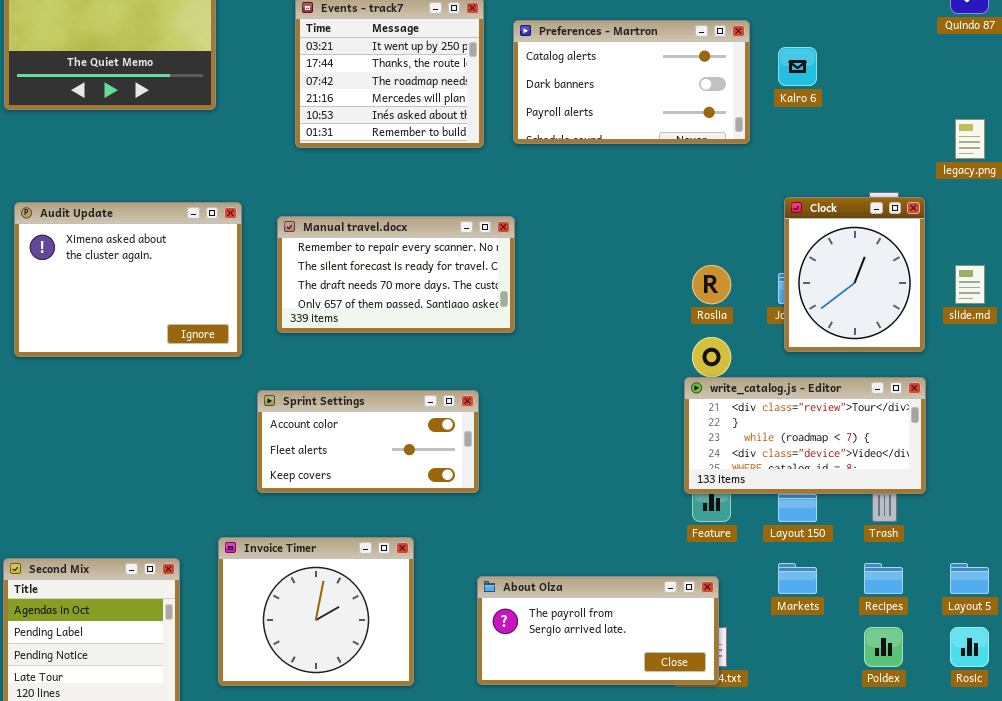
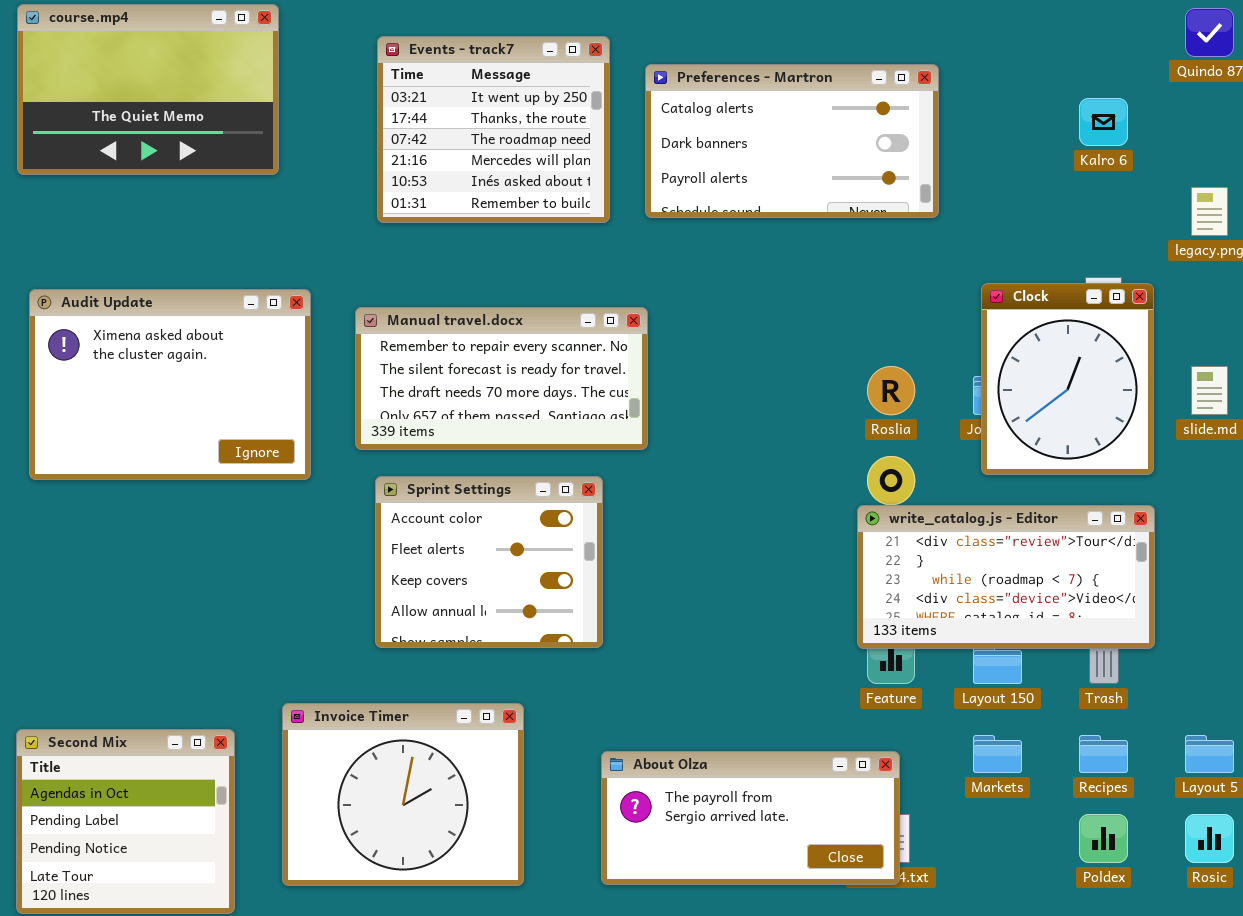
Kalro 6: [778,47,817,86] -> [1079,98,1128,146], moved
Sprint Settings: [257,390,479,493] -> [375,476,603,648], resized

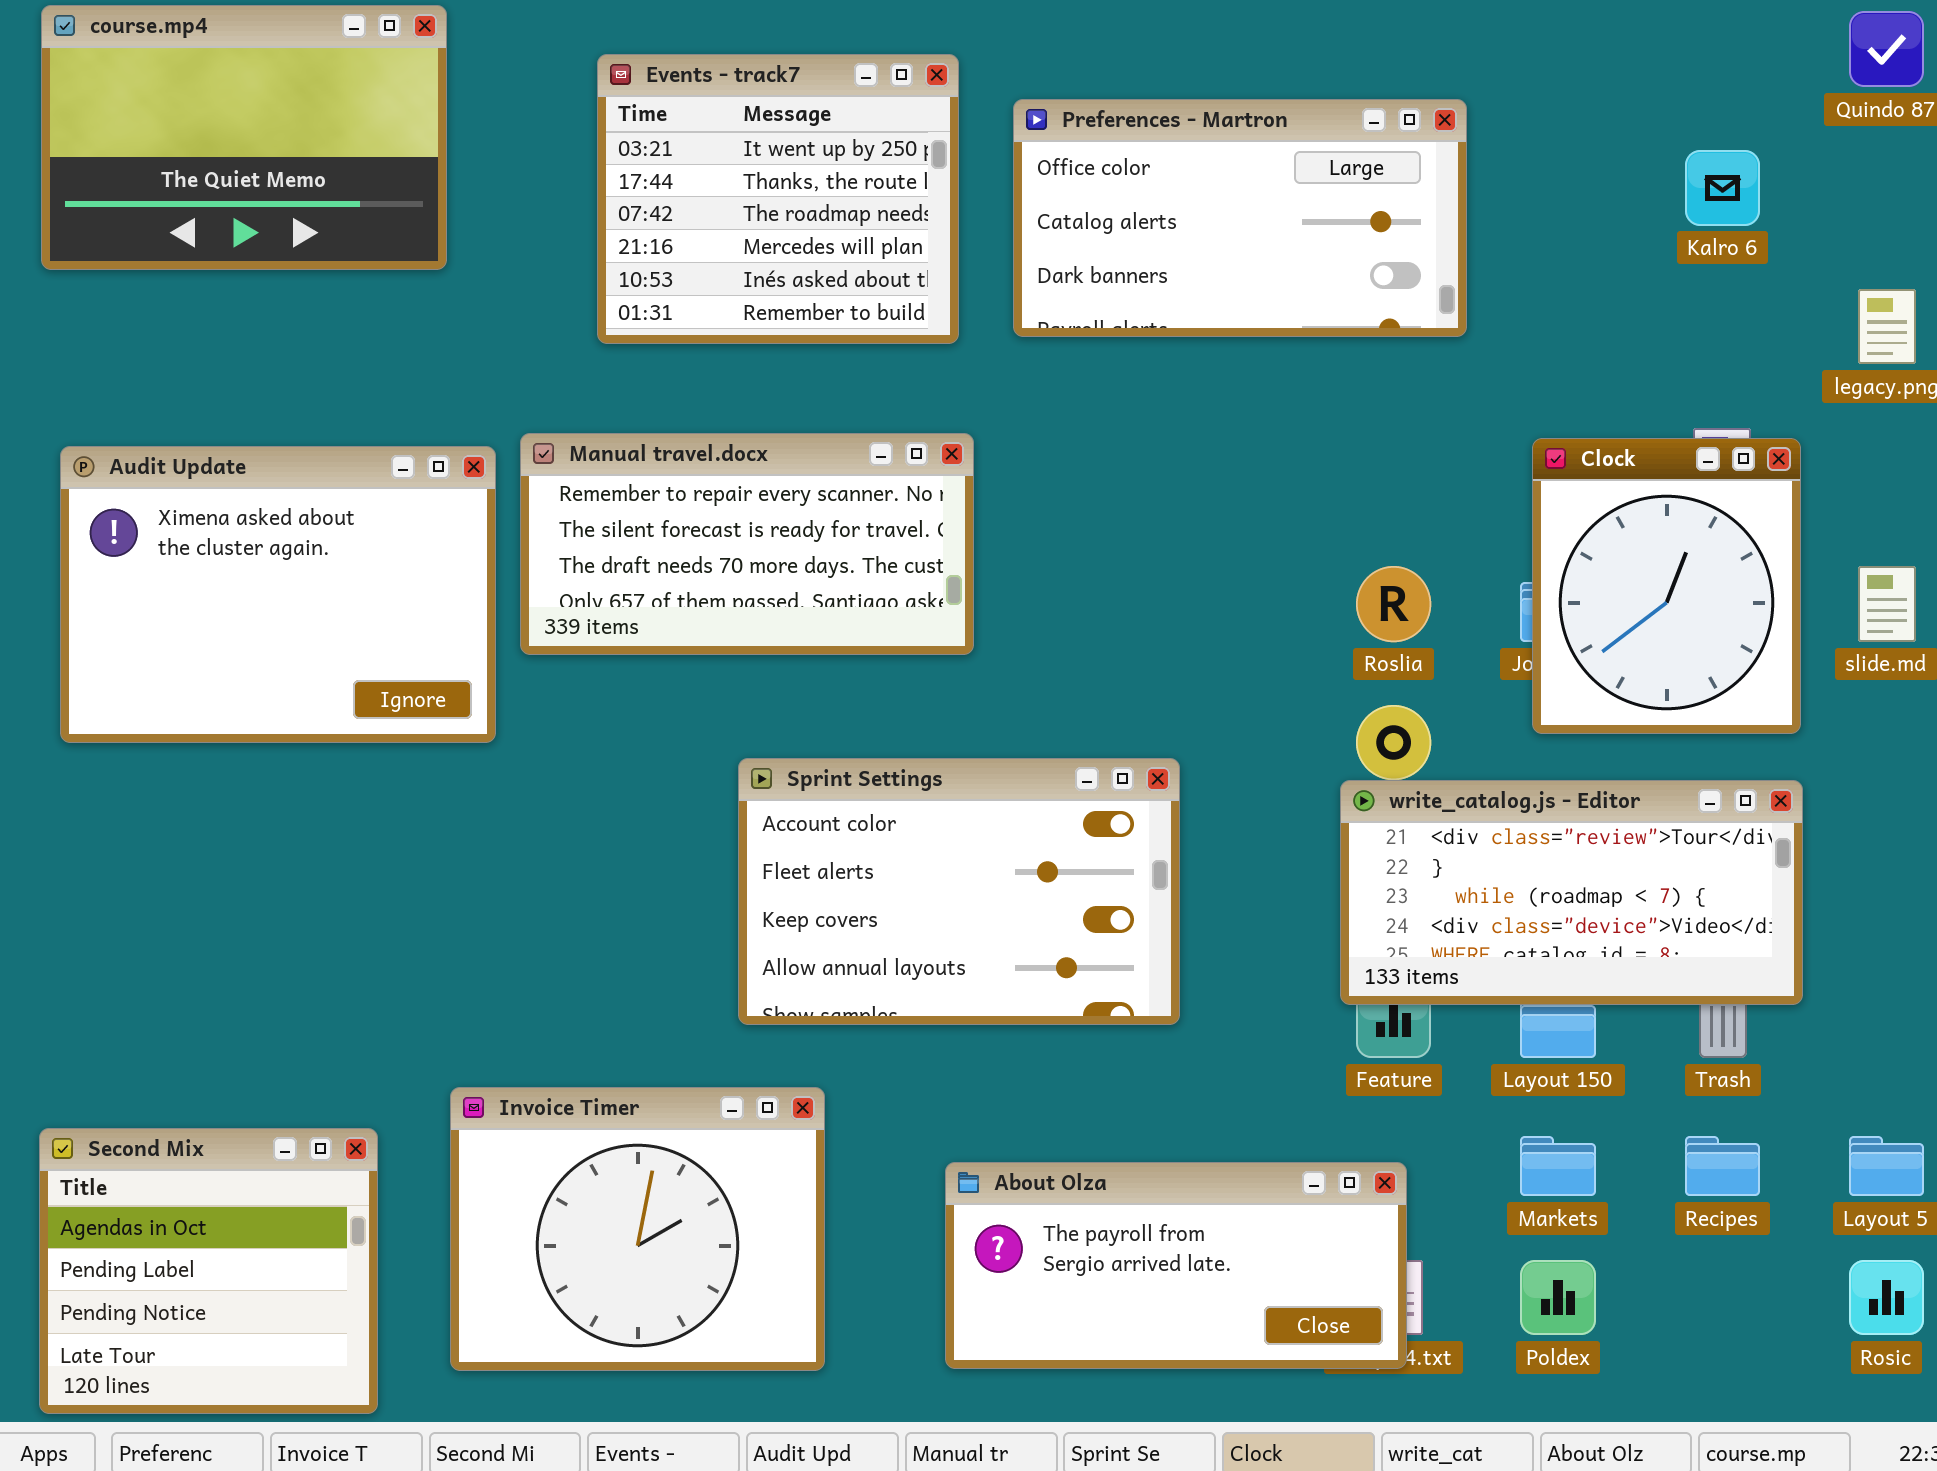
Preferences - Martron: [645,64,939,218] -> [1013,99,1467,337], scrolled up 1 row
Manual travel.docx: [355,307,648,450] -> [520,433,974,655], moved
Sprint Settings: [375,476,603,648] -> [738,758,1180,1025], moved, resized
Poldex: [1079,814,1128,863] -> [1520,1260,1596,1335], moved

